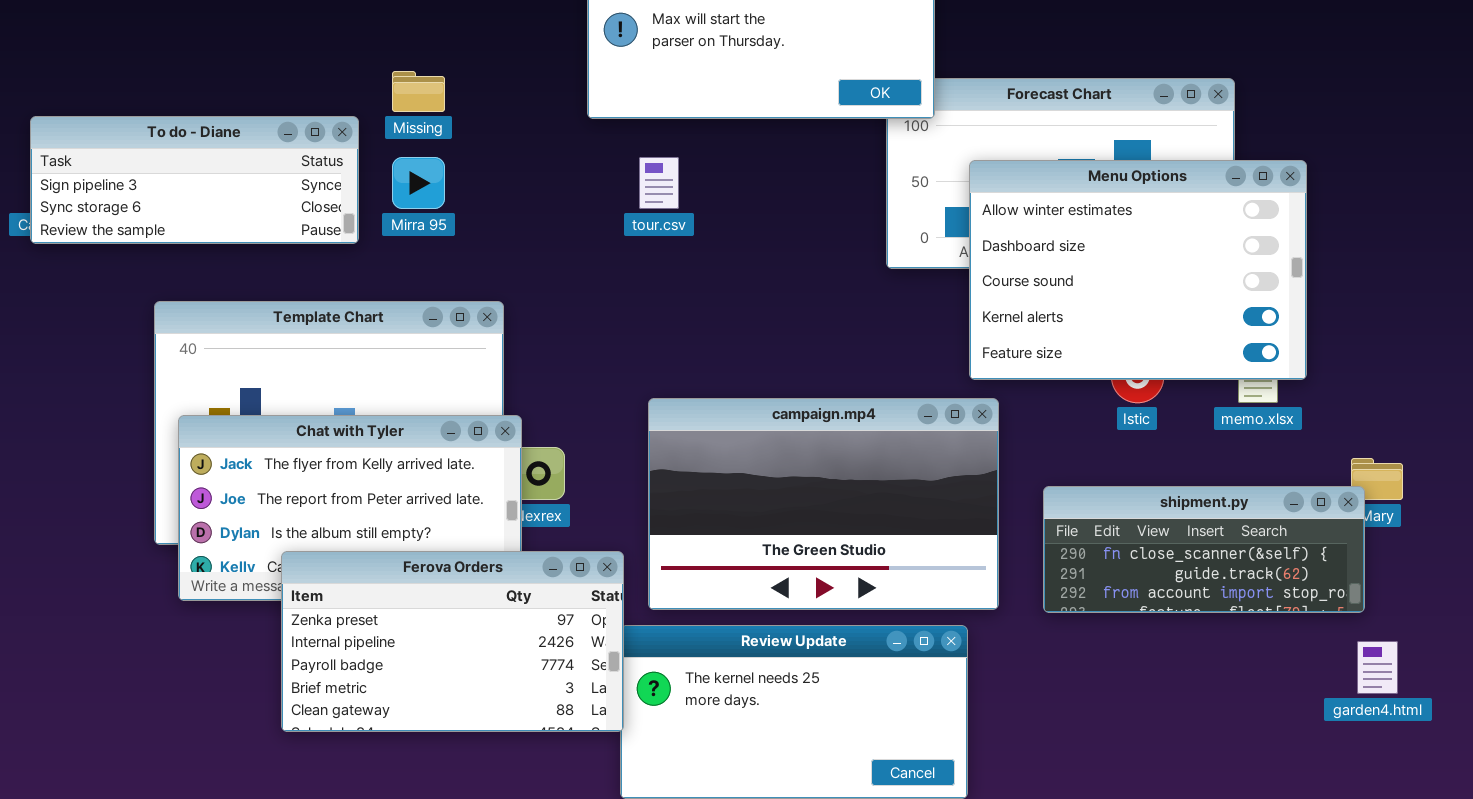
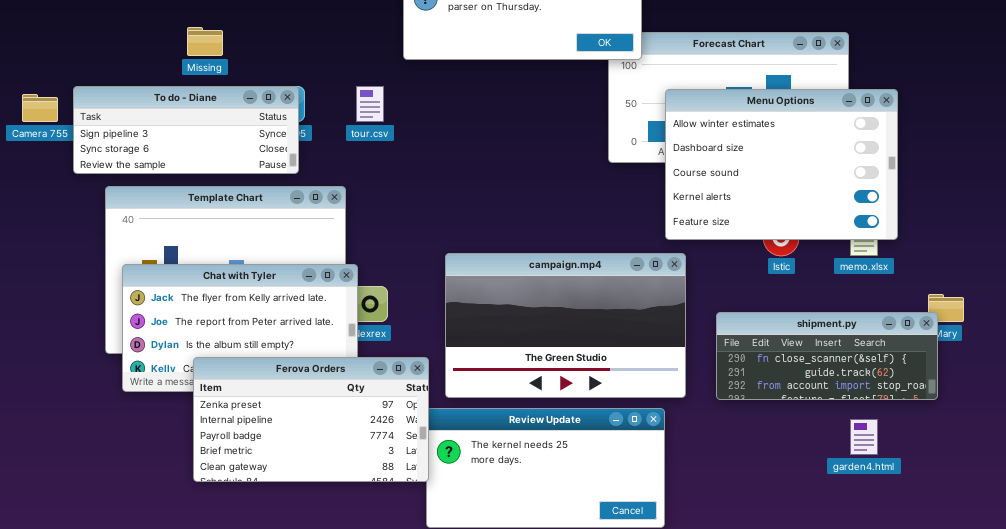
Missing: [392,71,445,112] -> [187,27,223,56], moved
To do - Diane: [30,116,359,244] -> [73,86,299,174], moved
tour.csv: [639,157,679,209] -> [356,86,384,122], moved
garden4.html: [1357,641,1398,694] -> [850,419,878,455], moved

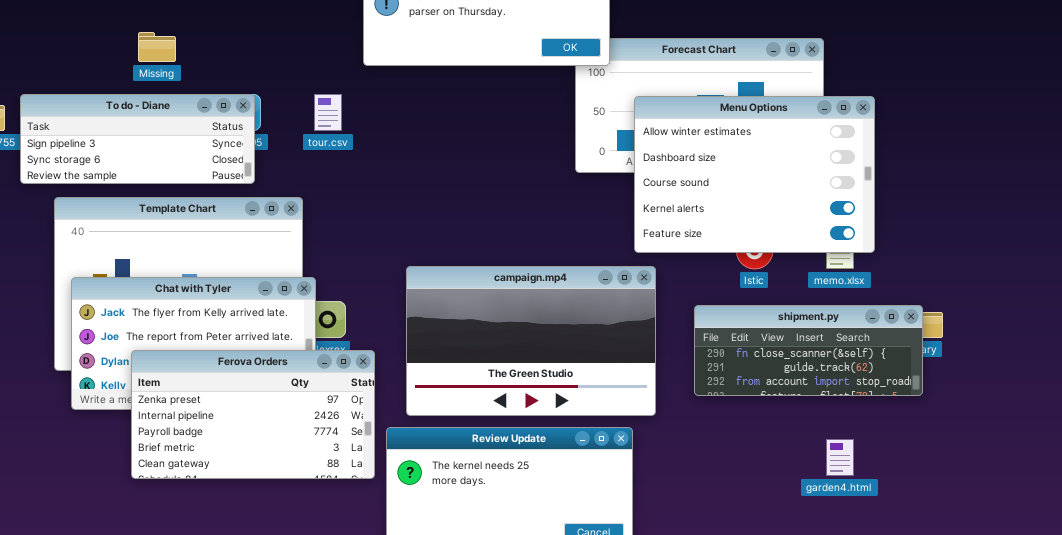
shipment.py: [716,312,938,400] -> [694,305,923,396], moved
Ferova Orders: [193,357,429,482] -> [131,350,375,479], moved

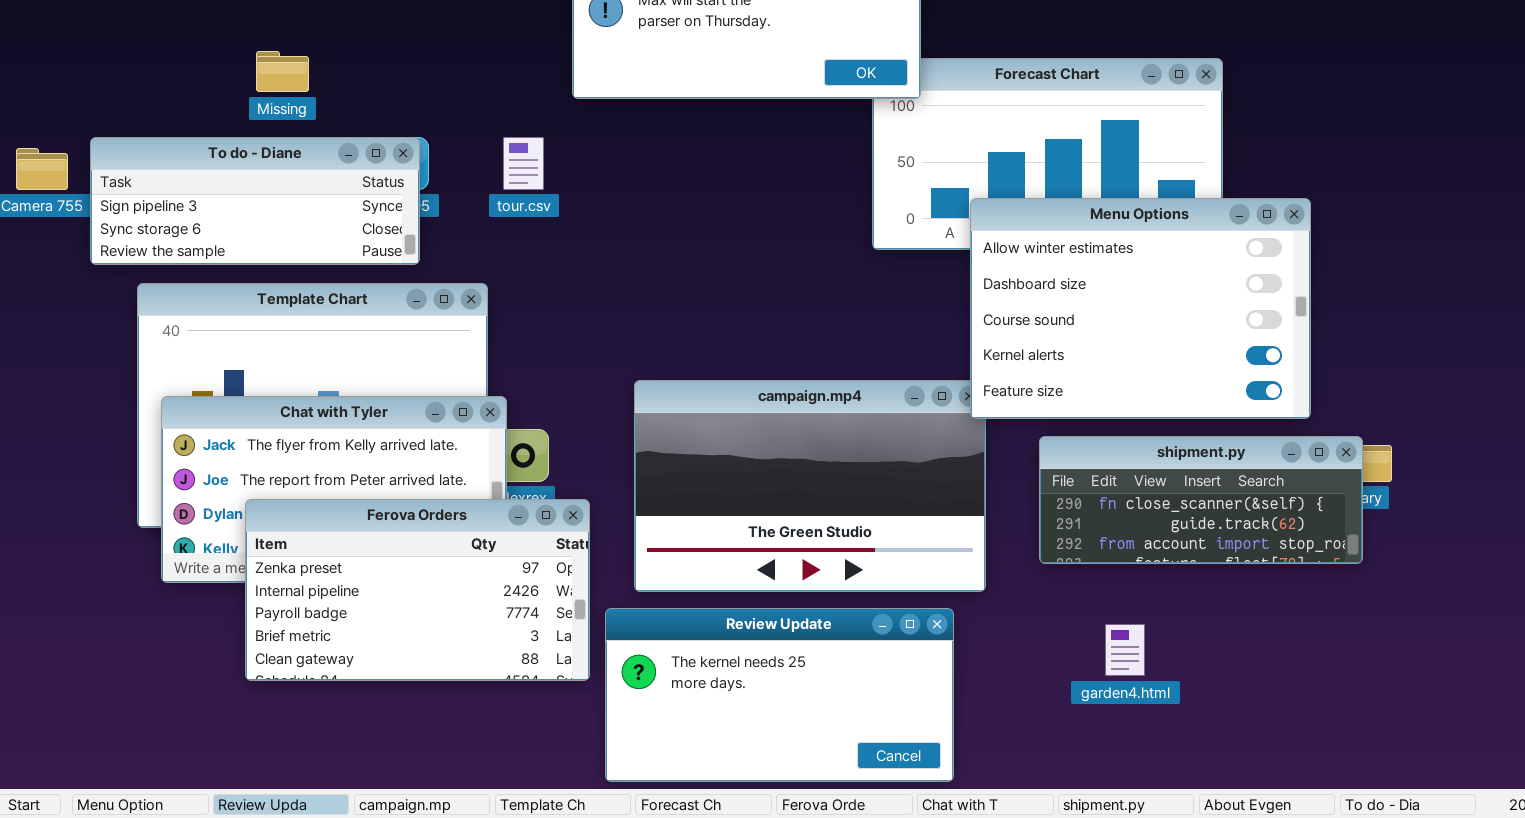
Menu Options: [634,96,875,253] -> [970,198,1311,419], moved
garden4.html: [826,439,854,476] -> [1105,624,1145,676], moved

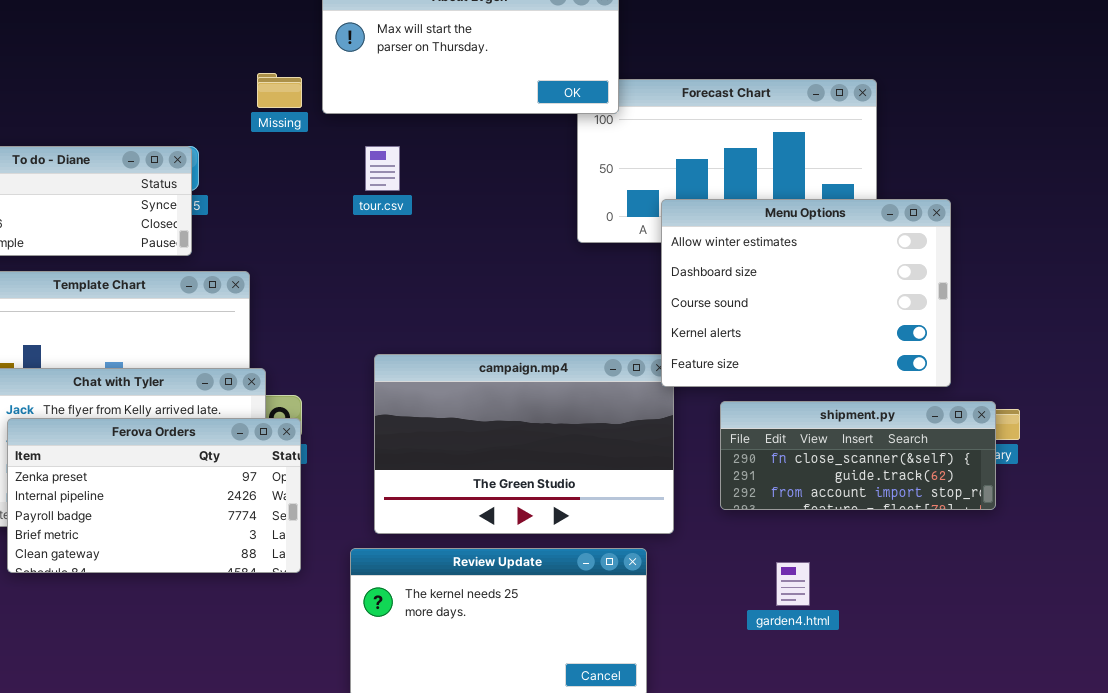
Missing: [256,51,309,92] -> [257,73,302,108], moved
tour.csv: [503,137,544,190] -> [365,146,400,191], moved
Ferova Orders: [245,499,590,681] -> [7,418,301,573], moved

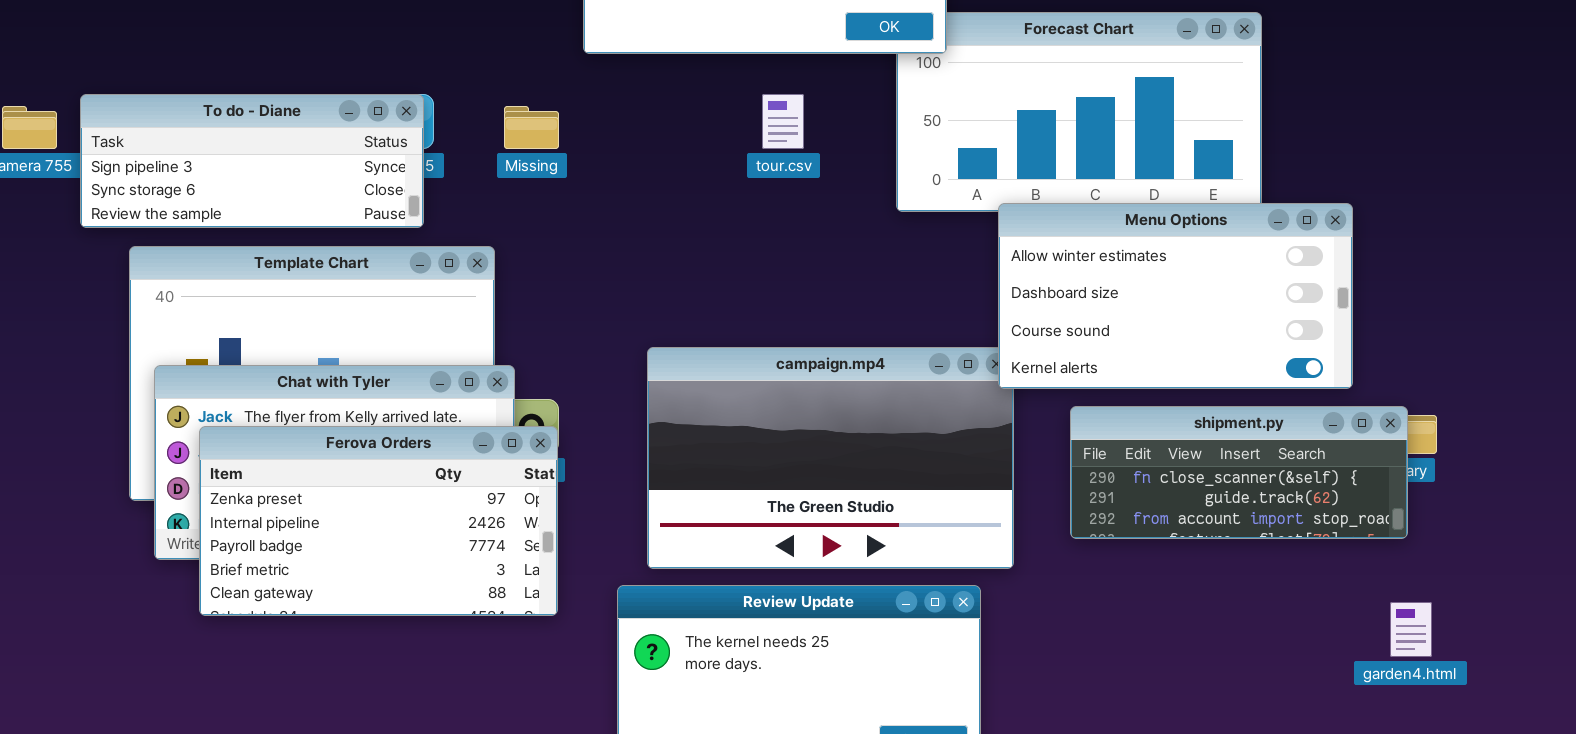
Missing: [257,73,302,108] -> [504,106,559,149], moved
tour.csv: [365,146,400,191] -> [762,94,804,149], moved
Menu Options: [661,199,951,387] -> [998,203,1353,389], resized
garden4.html: [776,562,810,606] -> [1390,602,1432,657], moved

